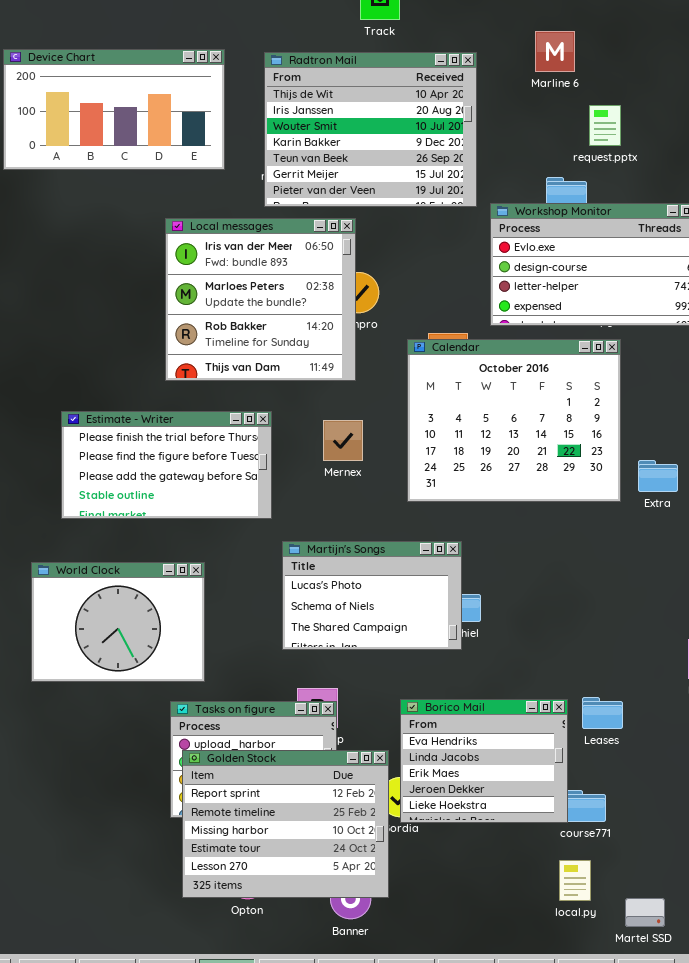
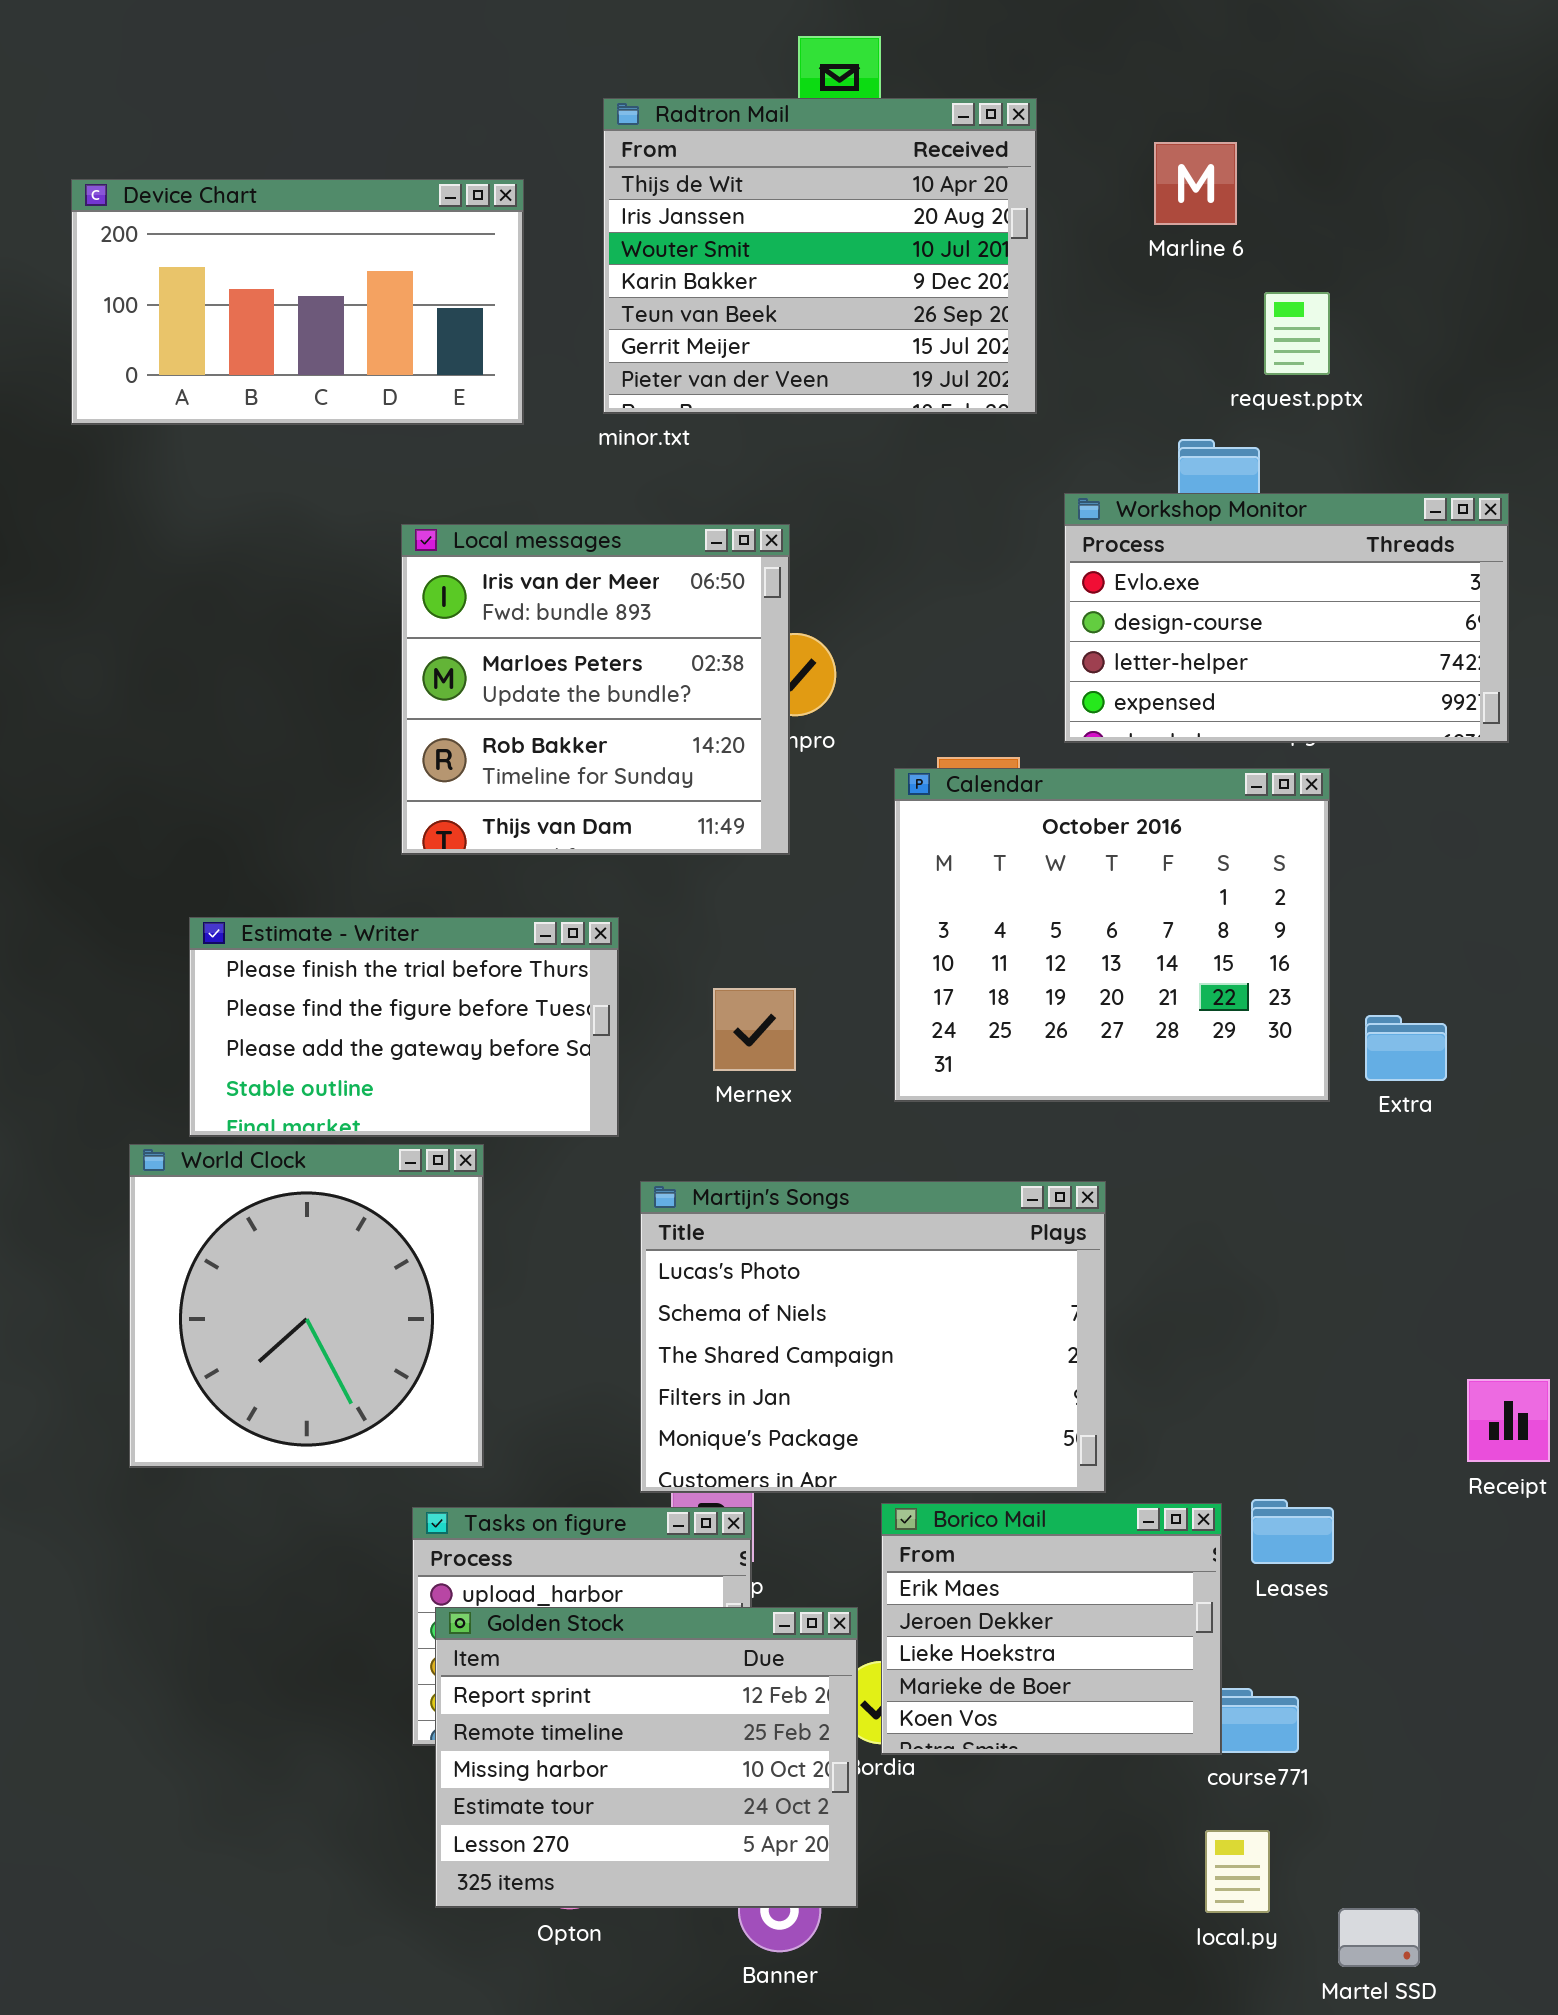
Radtron Mail: [264,52,477,207] -> [603,98,1037,414], moved
Mernex: [323,420,363,461] -> [713,988,796,1071], moved
Martijn's Songs: [282,541,462,650] -> [640,1181,1106,1493], resized
World Clock: [31,562,205,682] -> [129,1144,484,1468], resized
Borico Mail: [400,699,568,823] -> [881,1503,1222,1755], scrolled down 2 rows

